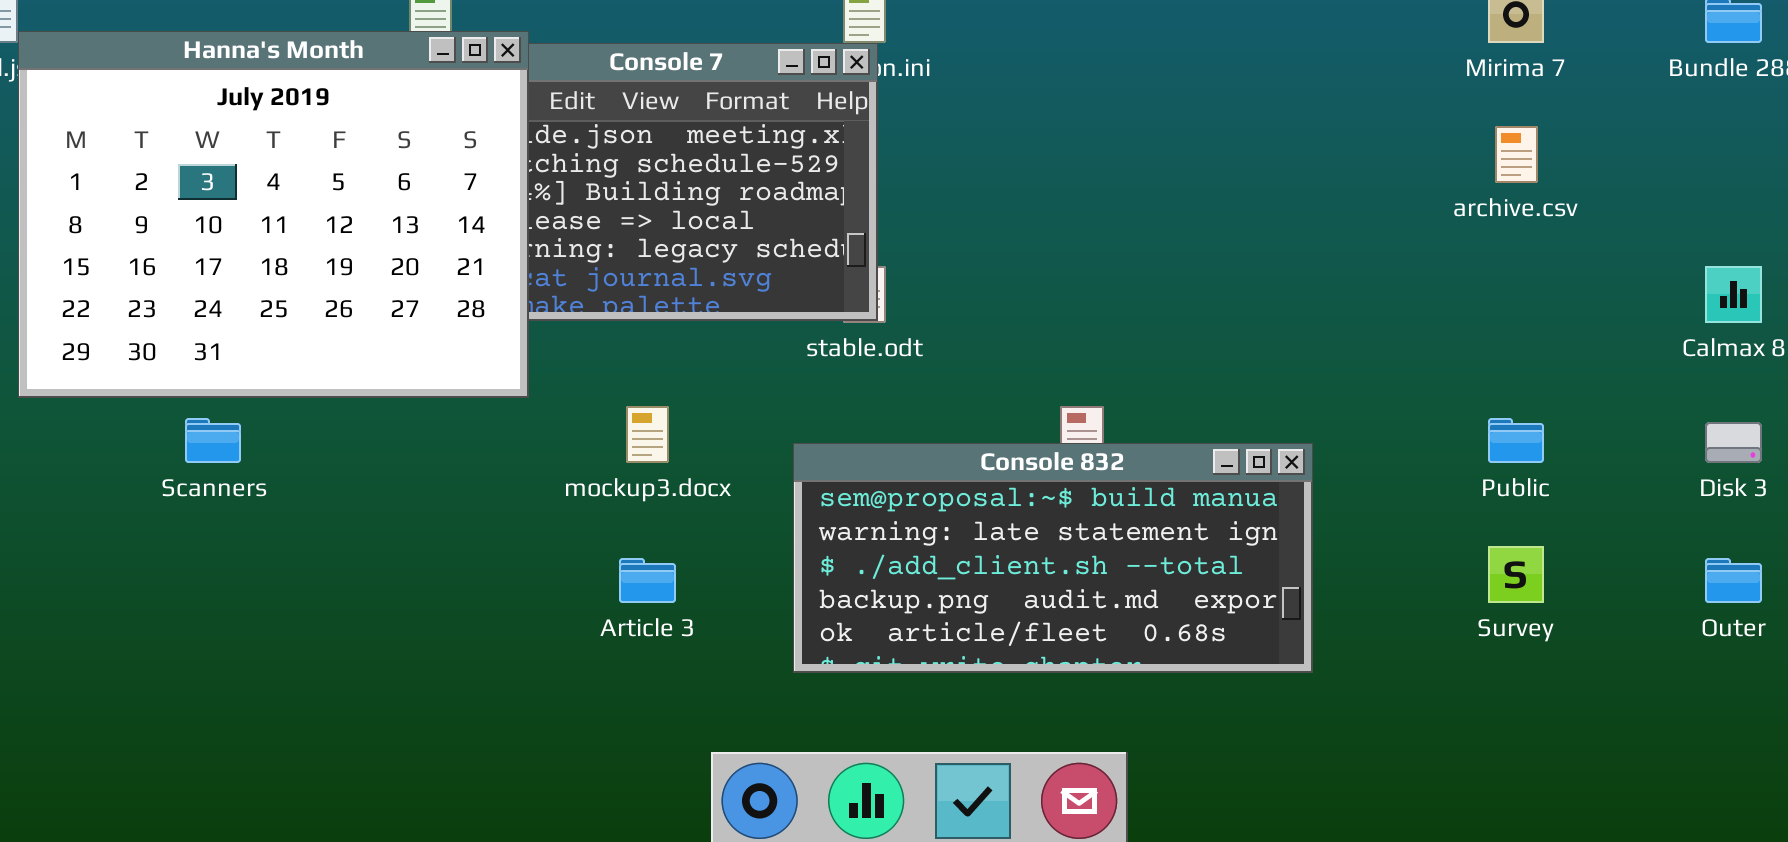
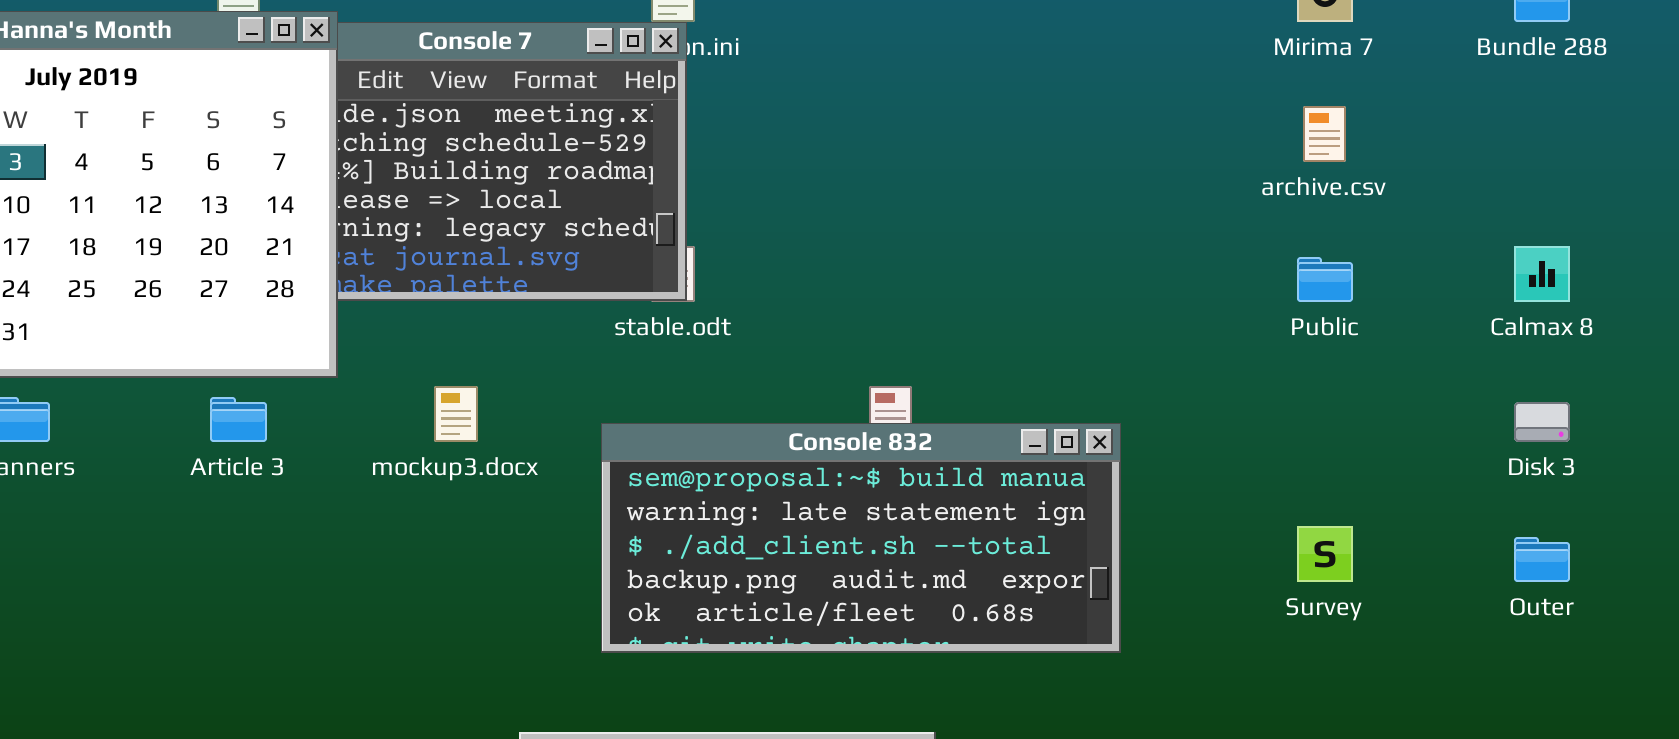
Public: [1488,418,1544,463] -> [1297,257,1353,302], moved
Article 3: [619,558,676,603] -> [210,397,267,442], moved

